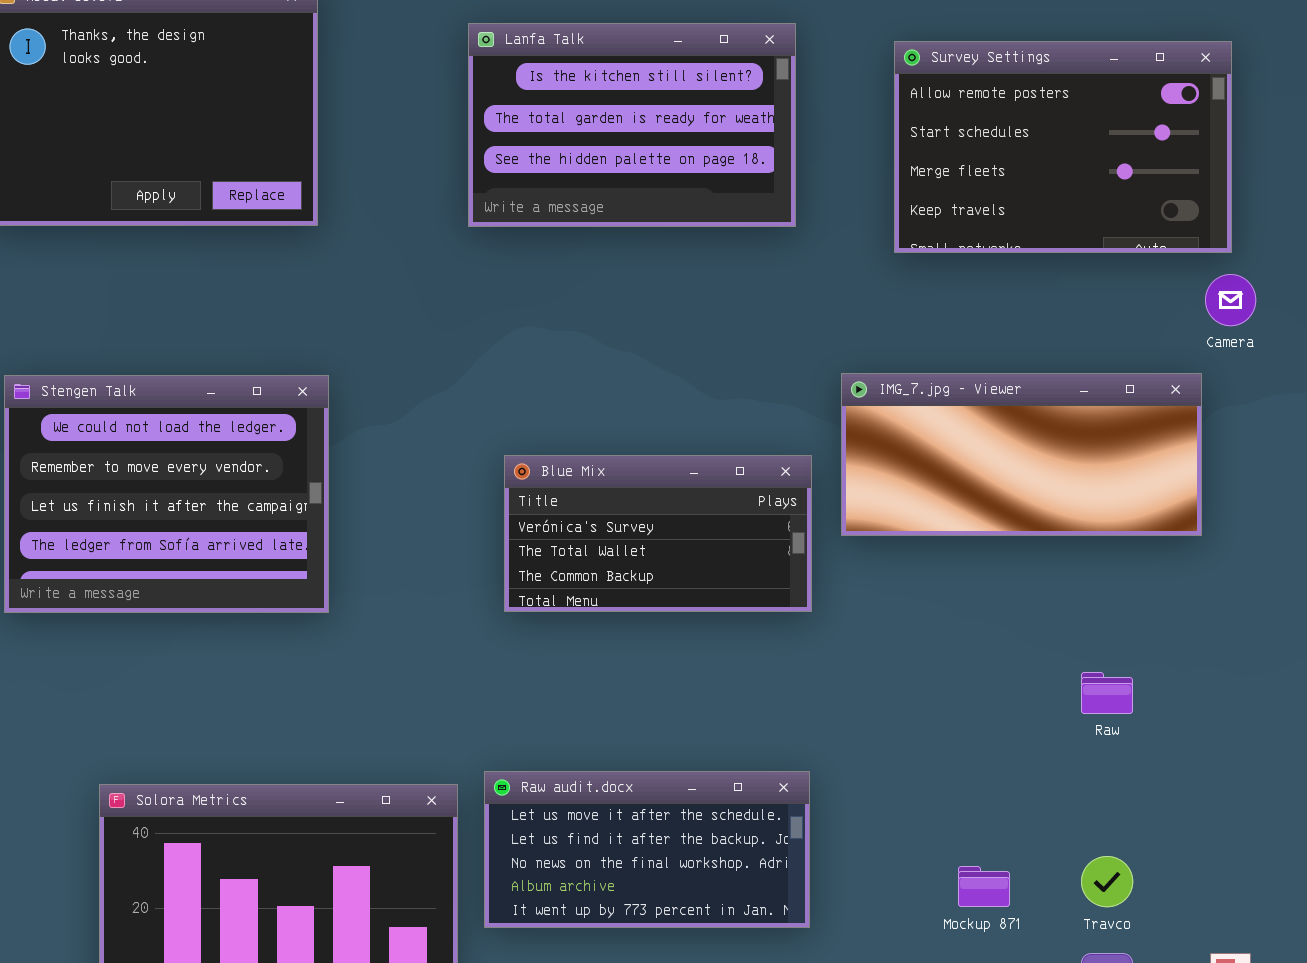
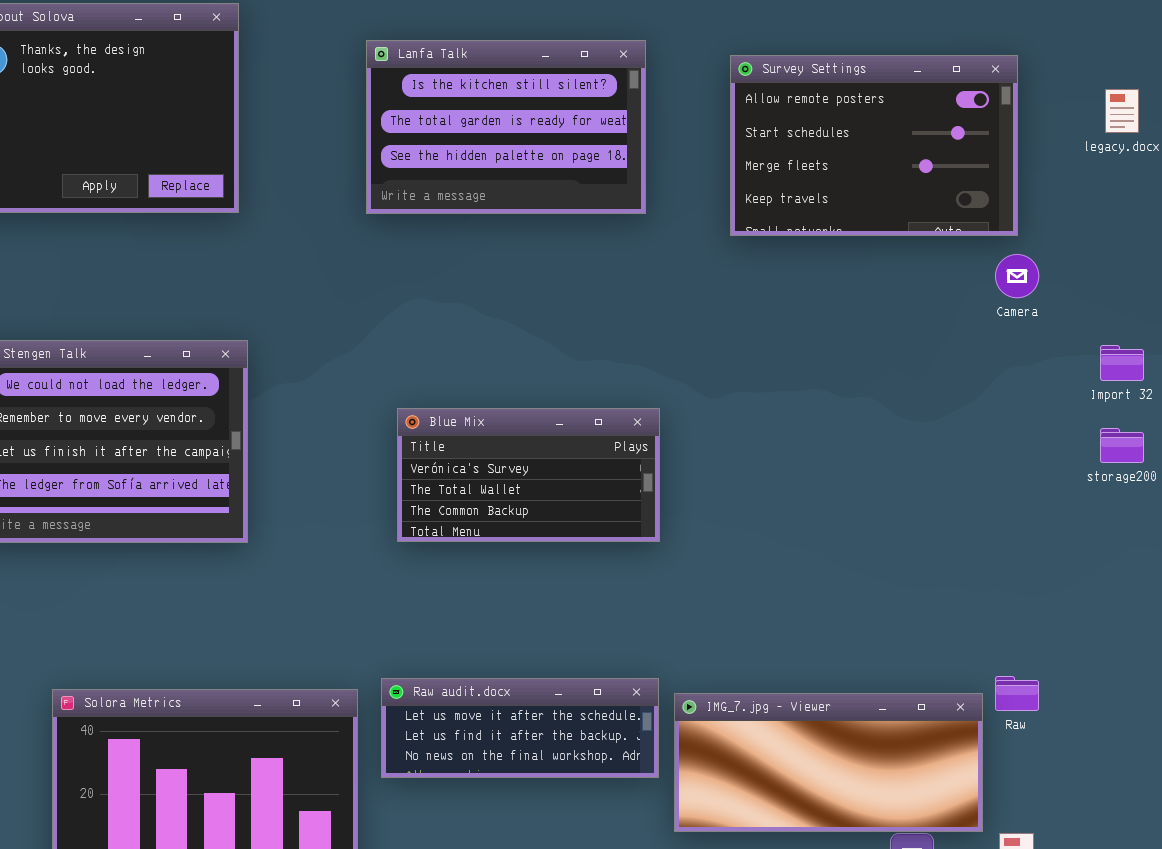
IMG_7.jpg - Viewer: [841,373,1202,536] -> [674,693,983,832], moved
Raw: [1081,672,1133,714] -> [995,676,1039,711], moved
Raw audit.docx: [484,771,810,928] -> [381,678,659,778], resized

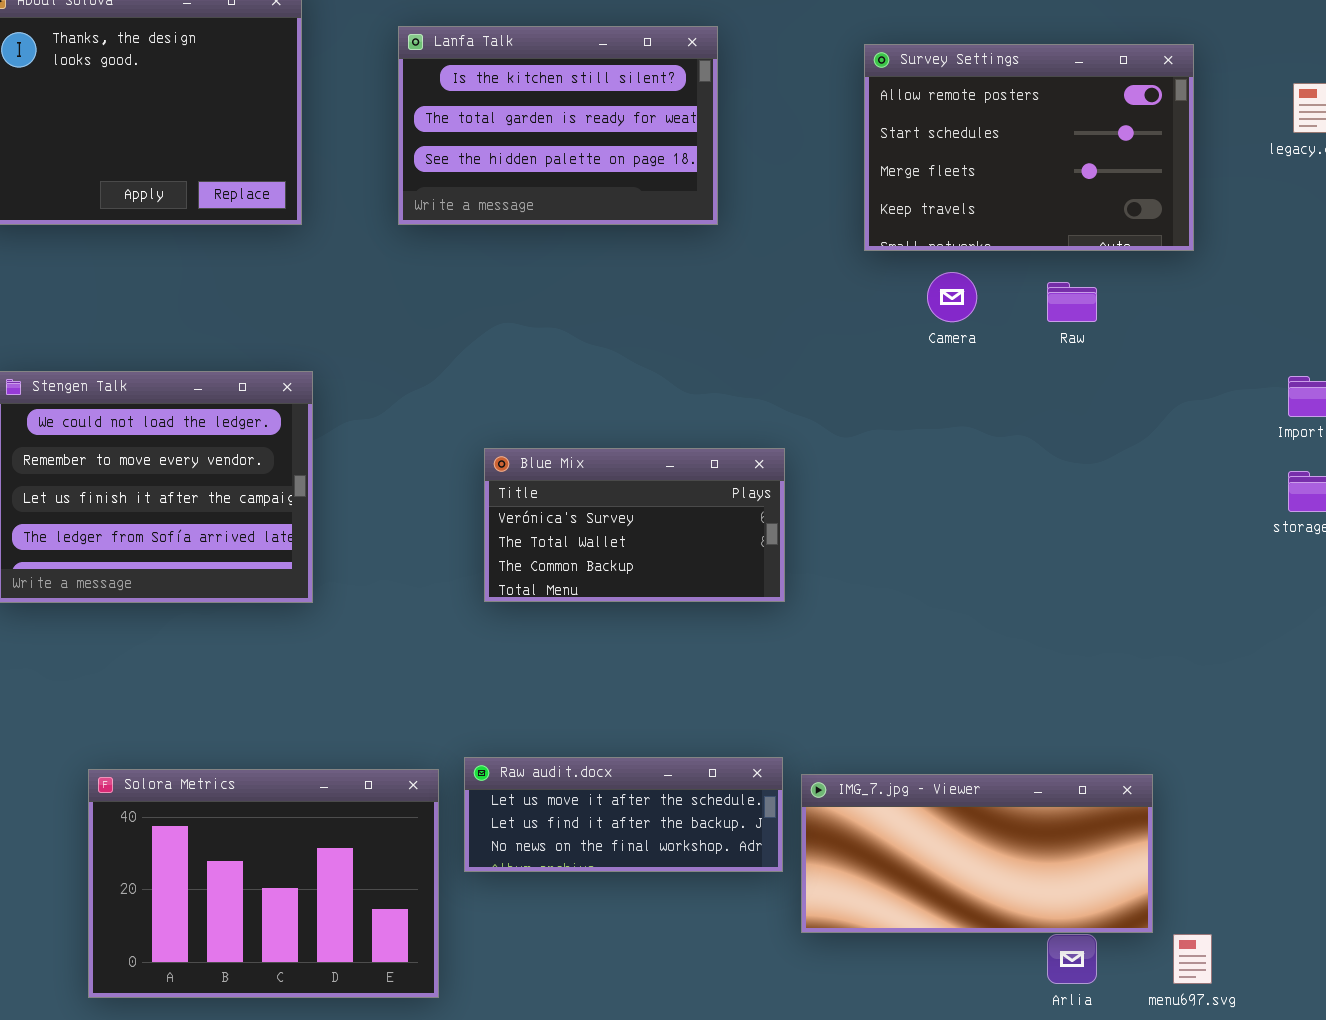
Lanfa Talk: [366,40,646,214] -> [398,26,718,225], moved
Camera: [995,254,1039,298] -> [927,272,977,322], moved
Raw: [995,676,1039,711] -> [1047,282,1097,322], moved

